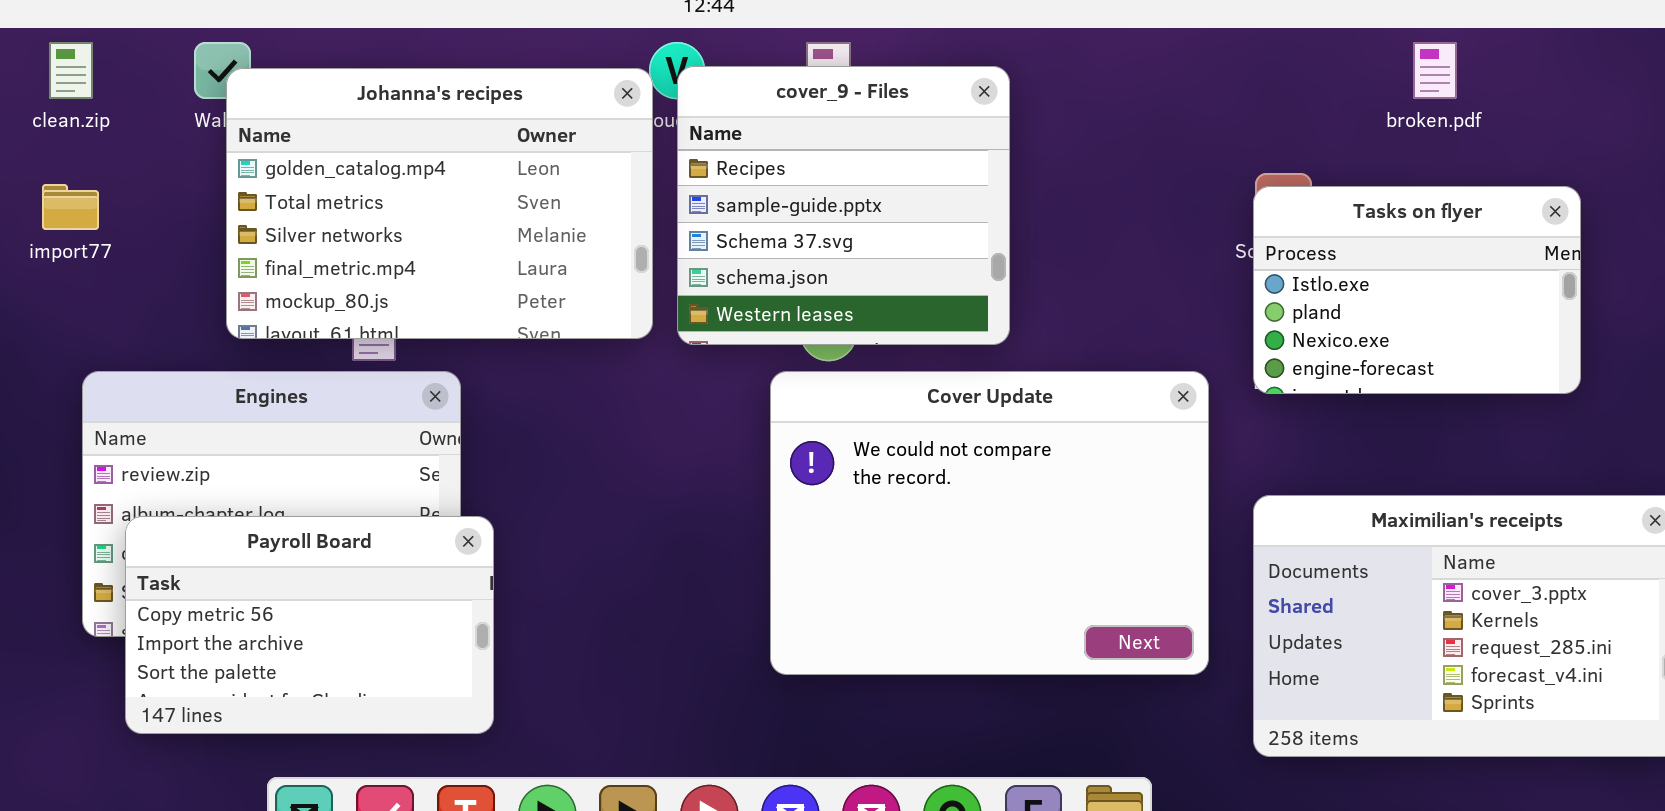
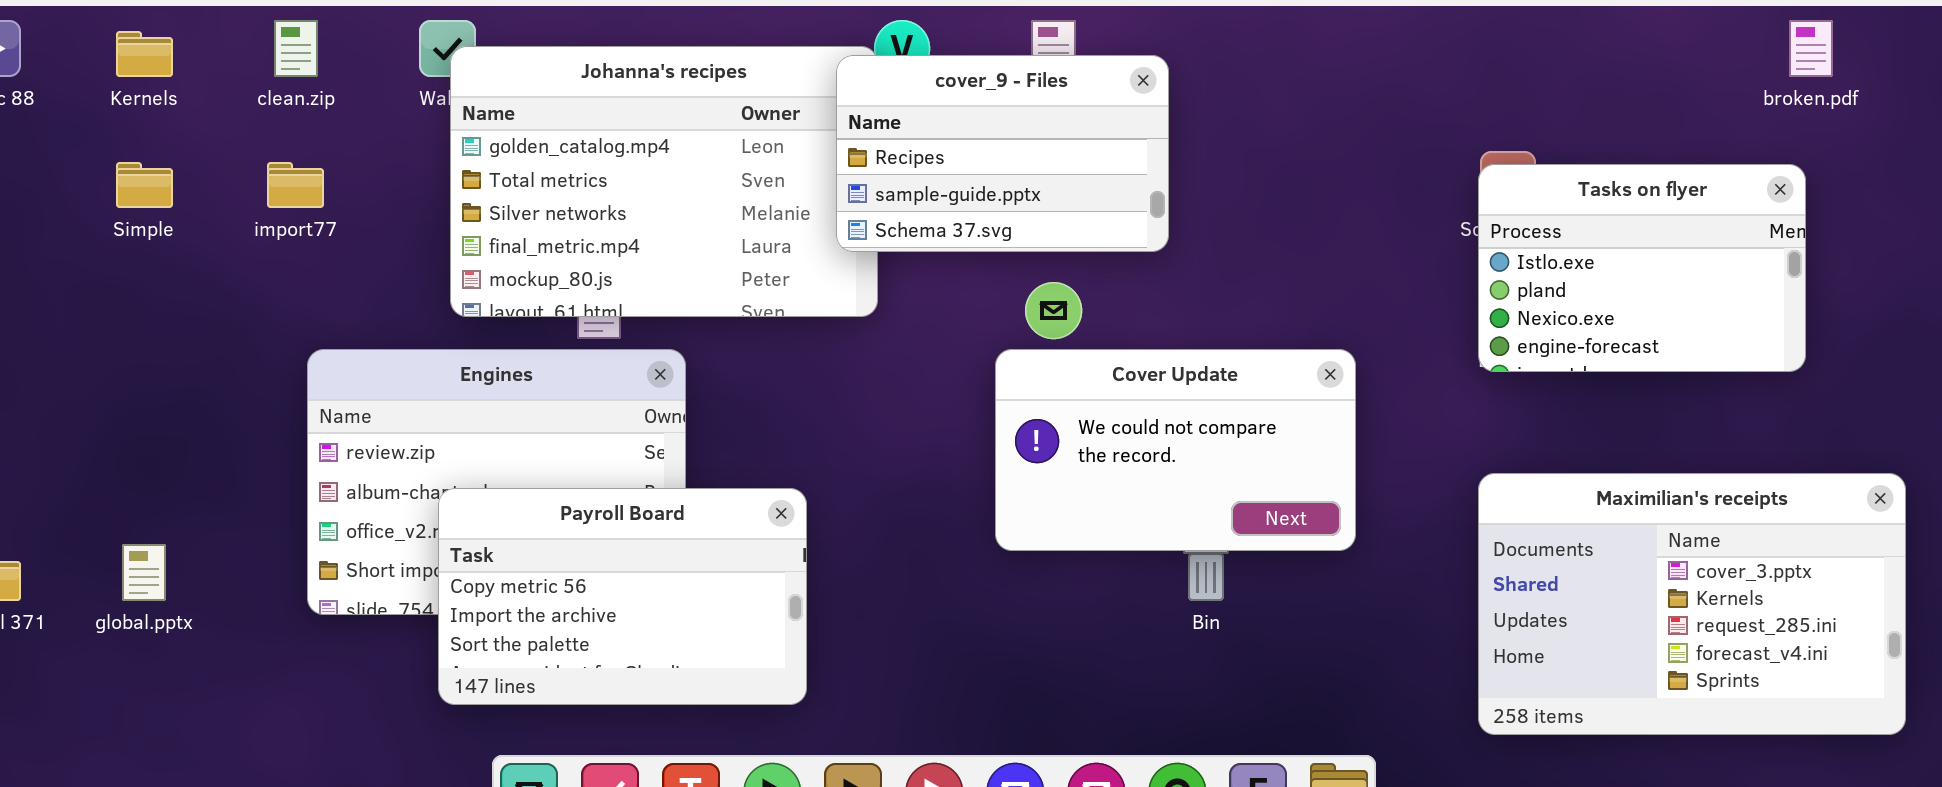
broken.pdf: [1413,42,1457,99] -> [1789,20,1833,77], moved
cover_9 - Files: [677,66,1010,345] -> [836,55,1169,252], moved, resized
Cover Update: [770,371,1209,675] -> [995,349,1356,551], resized
Payroll Board: [125,516,494,734] -> [438,488,807,705], moved

